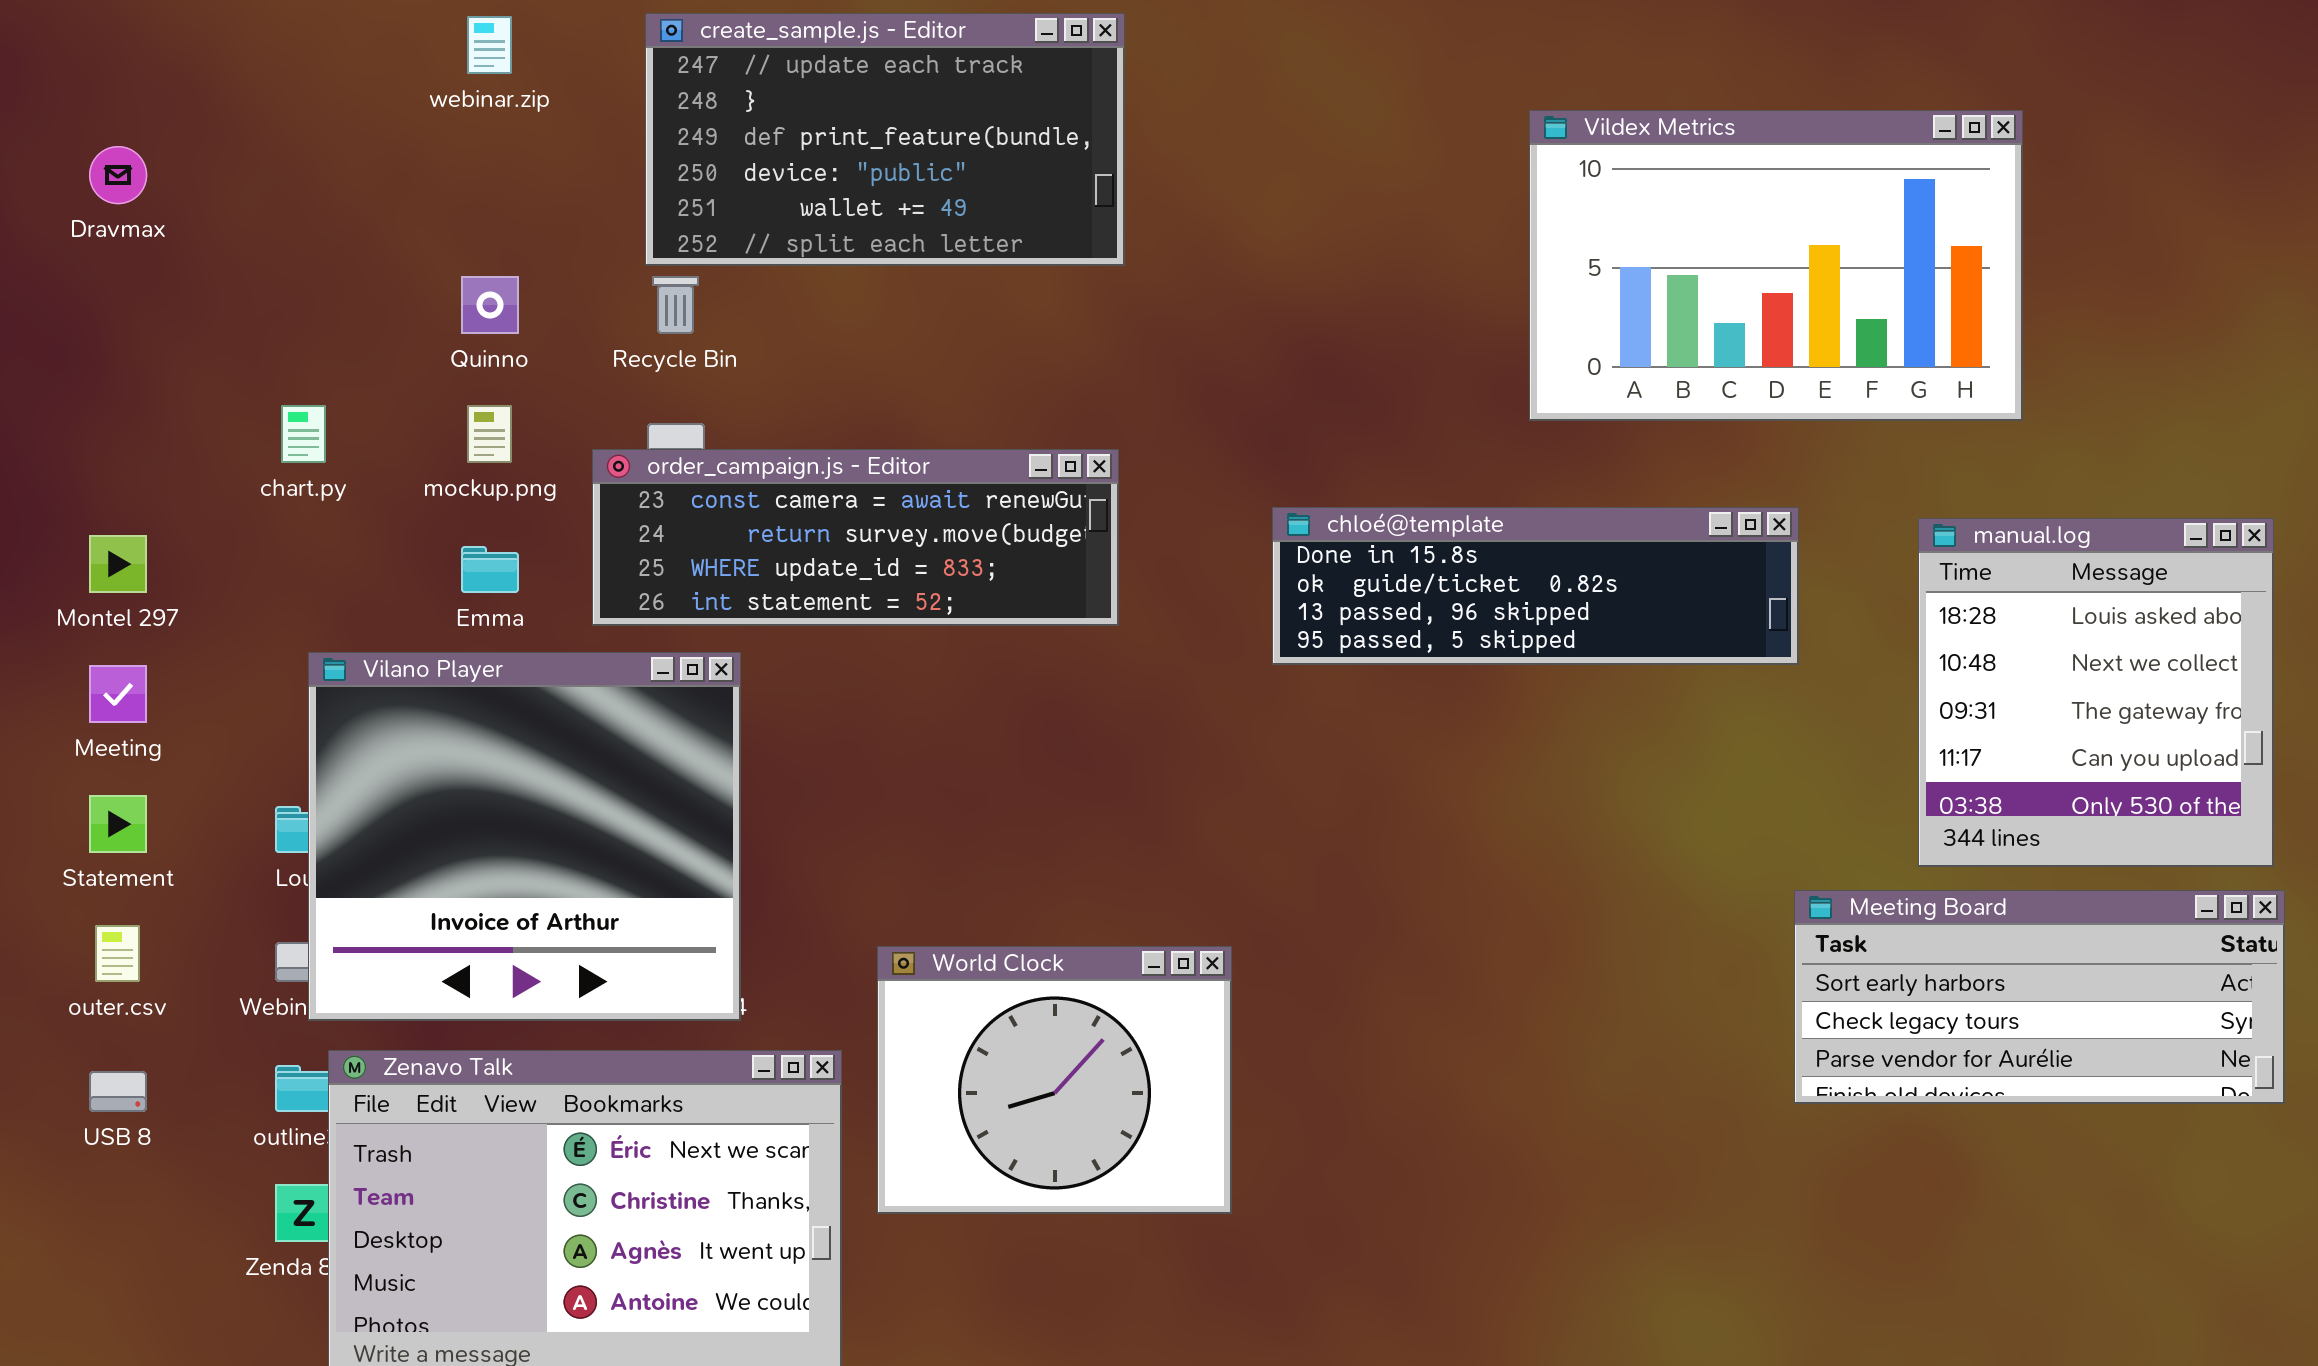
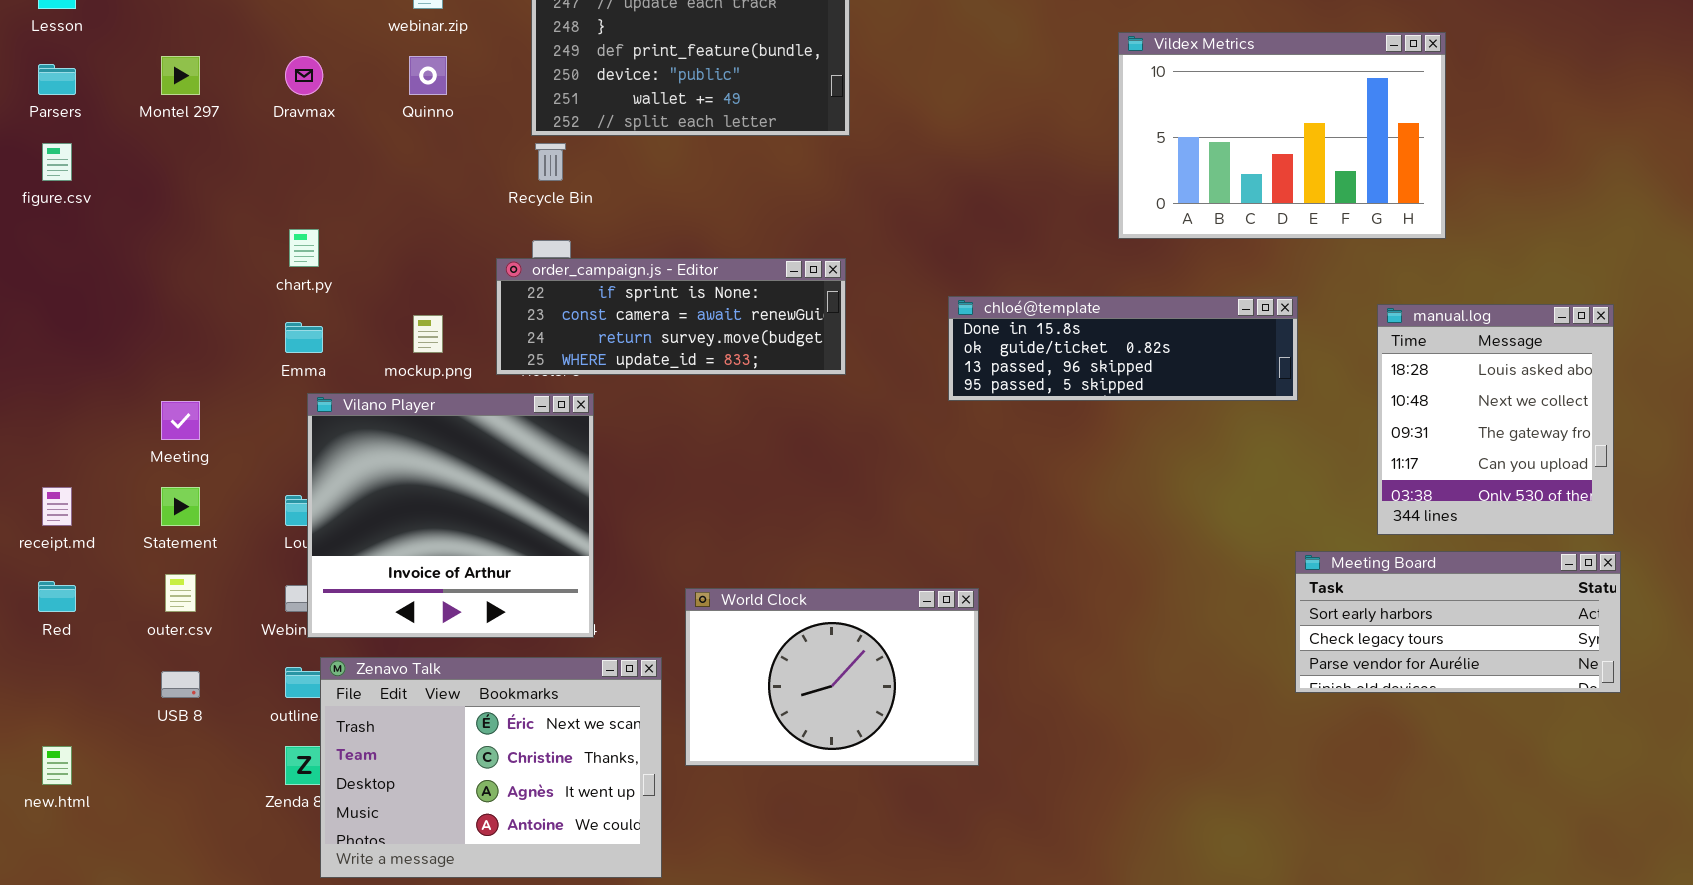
Dravmax: [89,146,147,204] -> [285,56,323,95], moved
Quinno: [461,276,519,334] -> [409,56,447,95], moved
mockup.png: [467,405,512,463] -> [413,315,443,353], moved
order_campaign.js - Editor: [592,449,1119,626] -> [496,258,846,375], scrolled up 1 row
Montel 297: [89,535,147,593] -> [161,56,200,95], moved
Emma: [461,546,519,593] -> [285,322,323,353], moved
World Clock: [877,946,1232,1214] -> [685,588,979,766], resized

